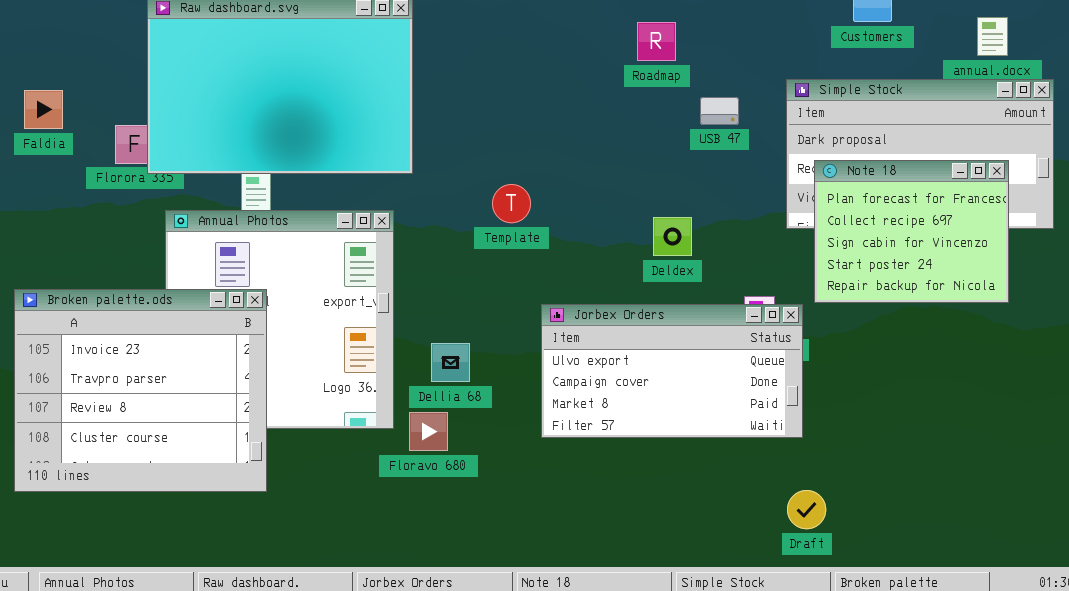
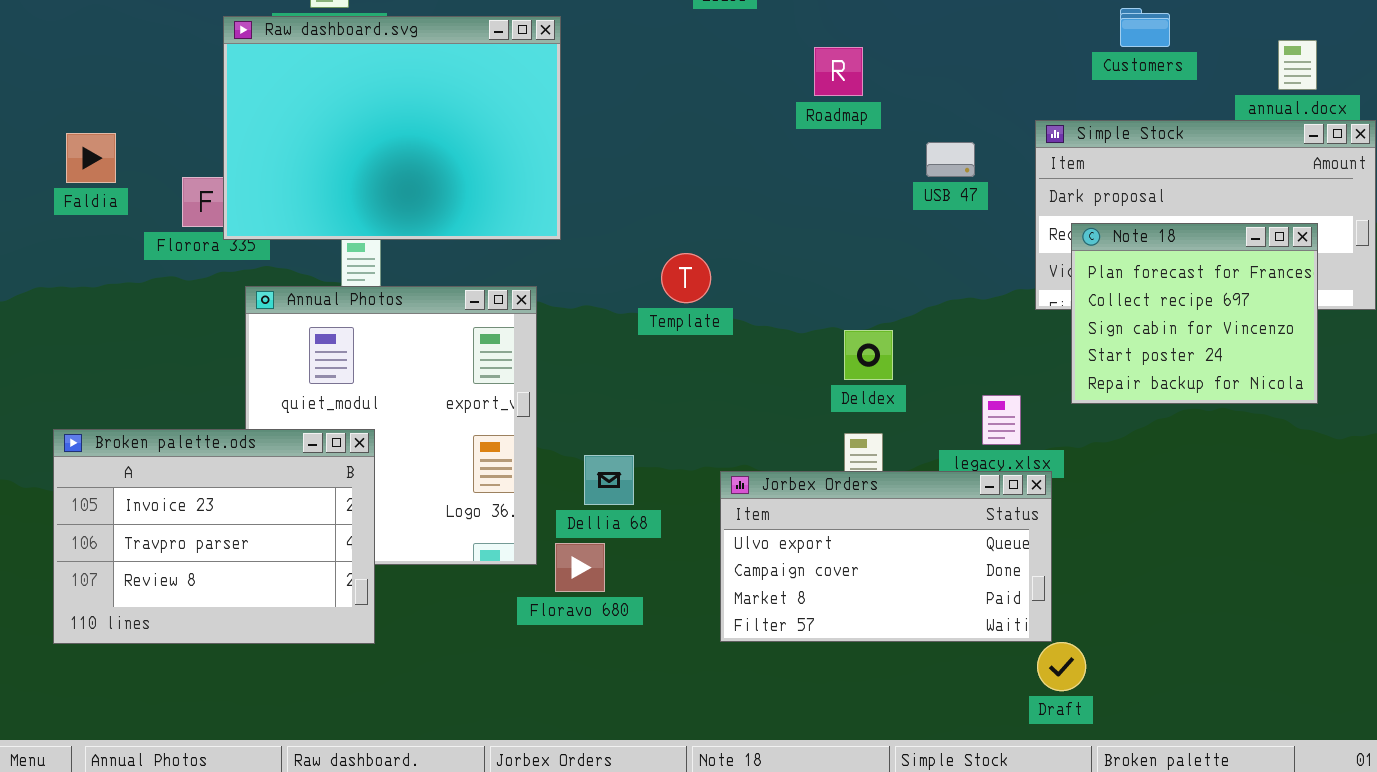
Roadmap: [637,22,676,61] -> [814,47,863,96], moved
Deldex: [653,217,692,256] -> [844,330,893,380], moved
Broken palette.ods: [14,289,267,492] -> [53,429,375,644], resized
Jorbex Orders: [541,304,803,438] -> [720,471,1052,642], moved

